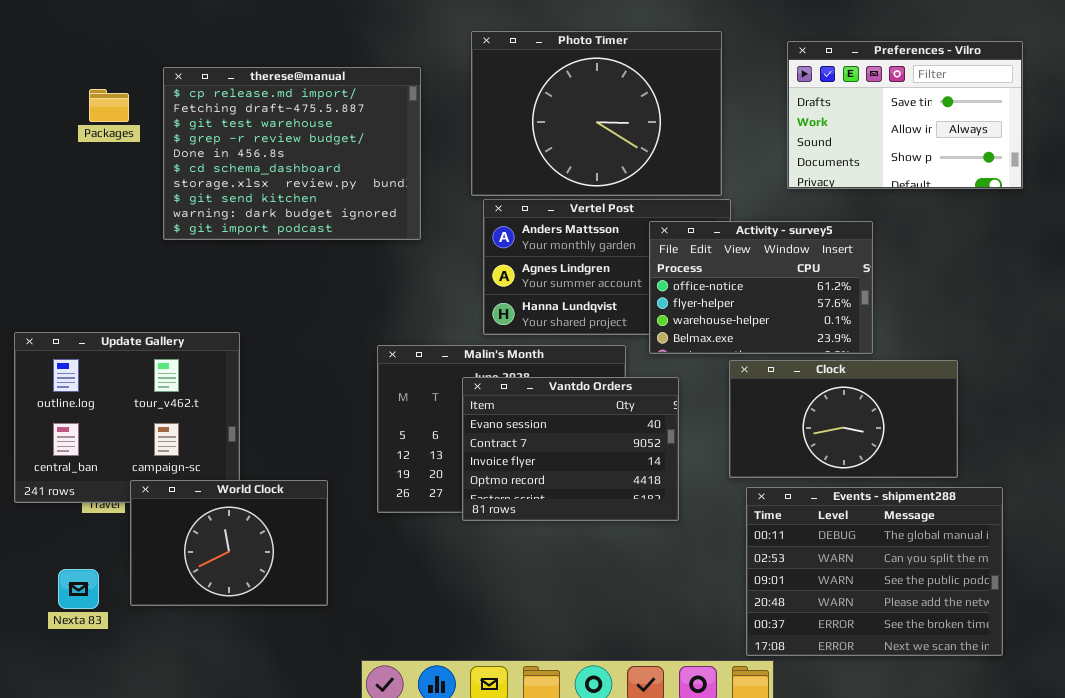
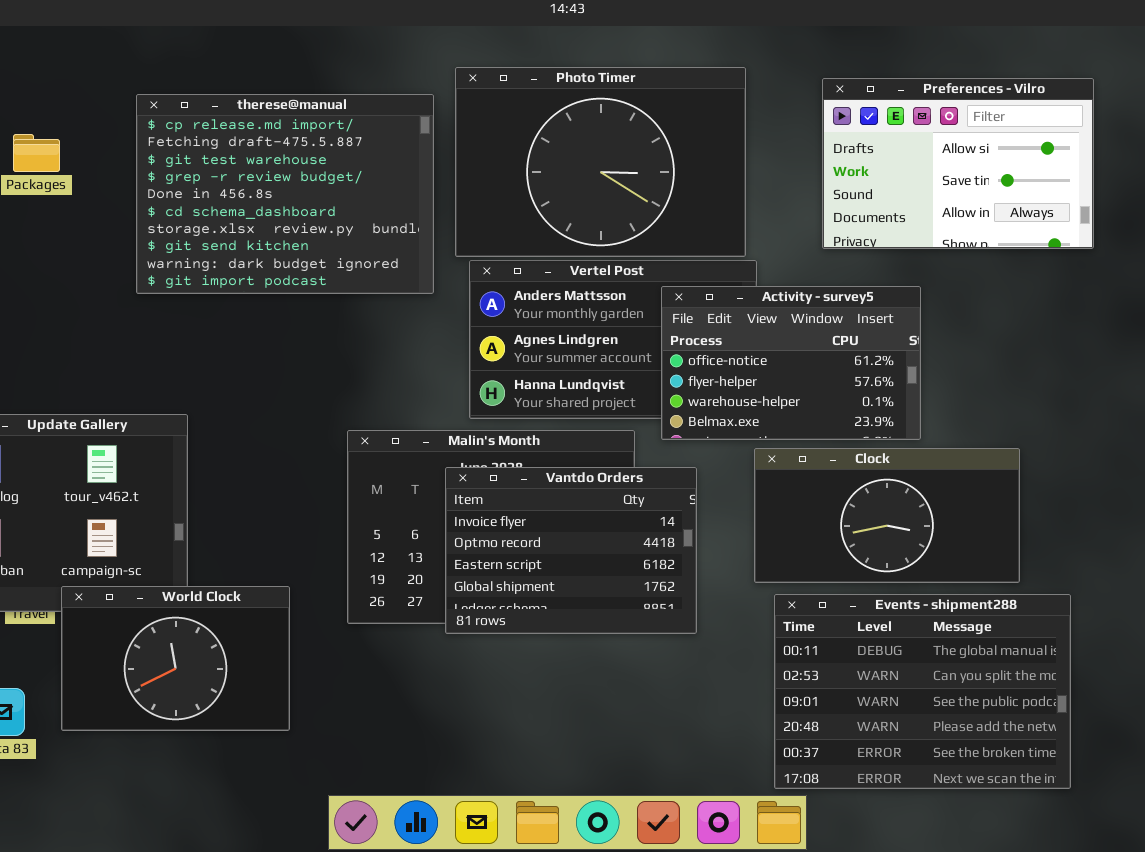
Preferences - Vilro: [787,41,1023,189] -> [822,78,1094,249], scrolled up 1 row
therese@manual: [163,67,421,240] -> [136,94,434,294], moved
Vantdo Orders: [462,377,679,521] -> [445,467,697,634], scrolled down 2 rows

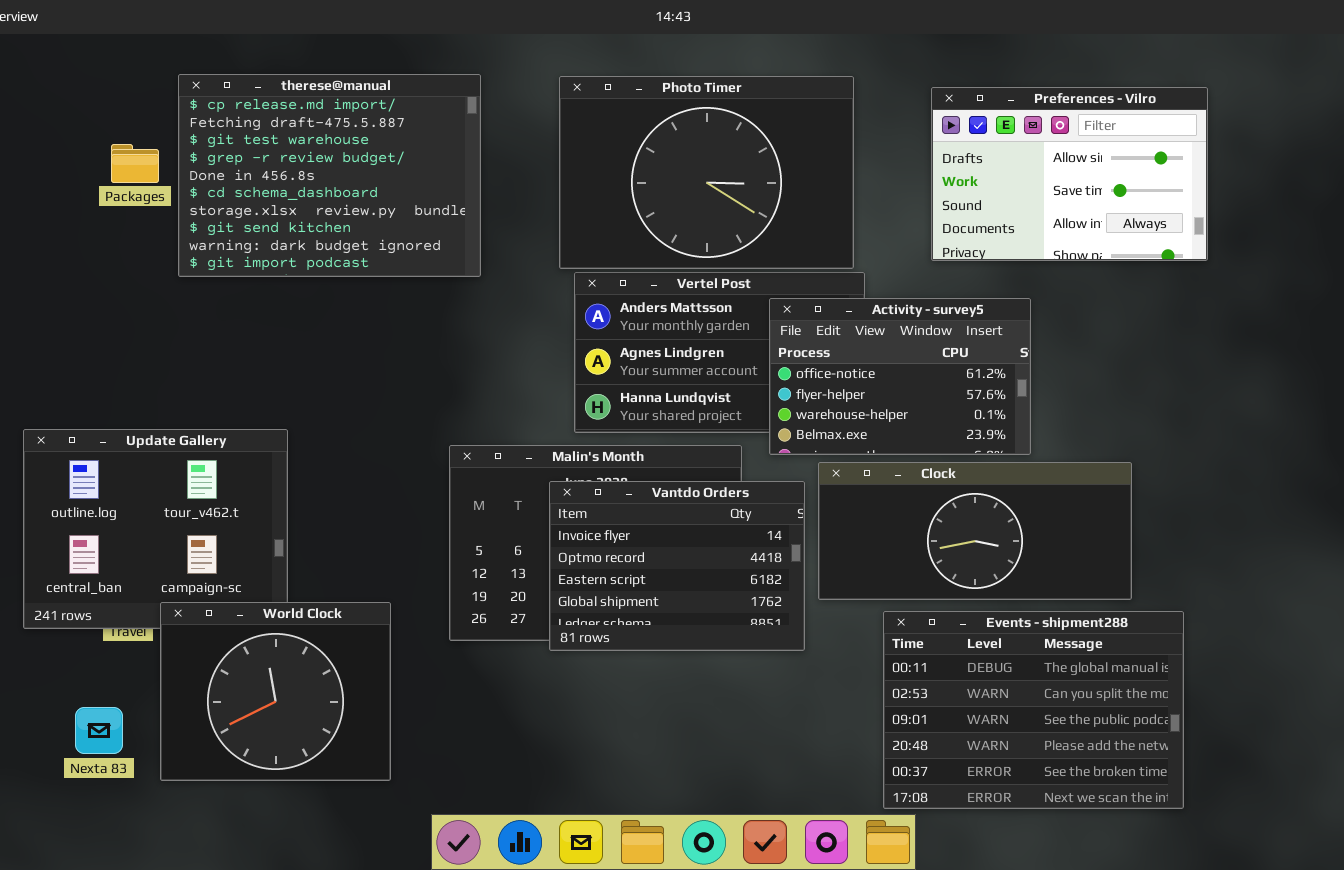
therese@manual: [136,94,434,294] -> [178,74,481,277], moved
Clock: [754,448,1020,583] -> [818,462,1132,600], resized
World Clock: [61,586,290,731] -> [160,602,391,781], resized

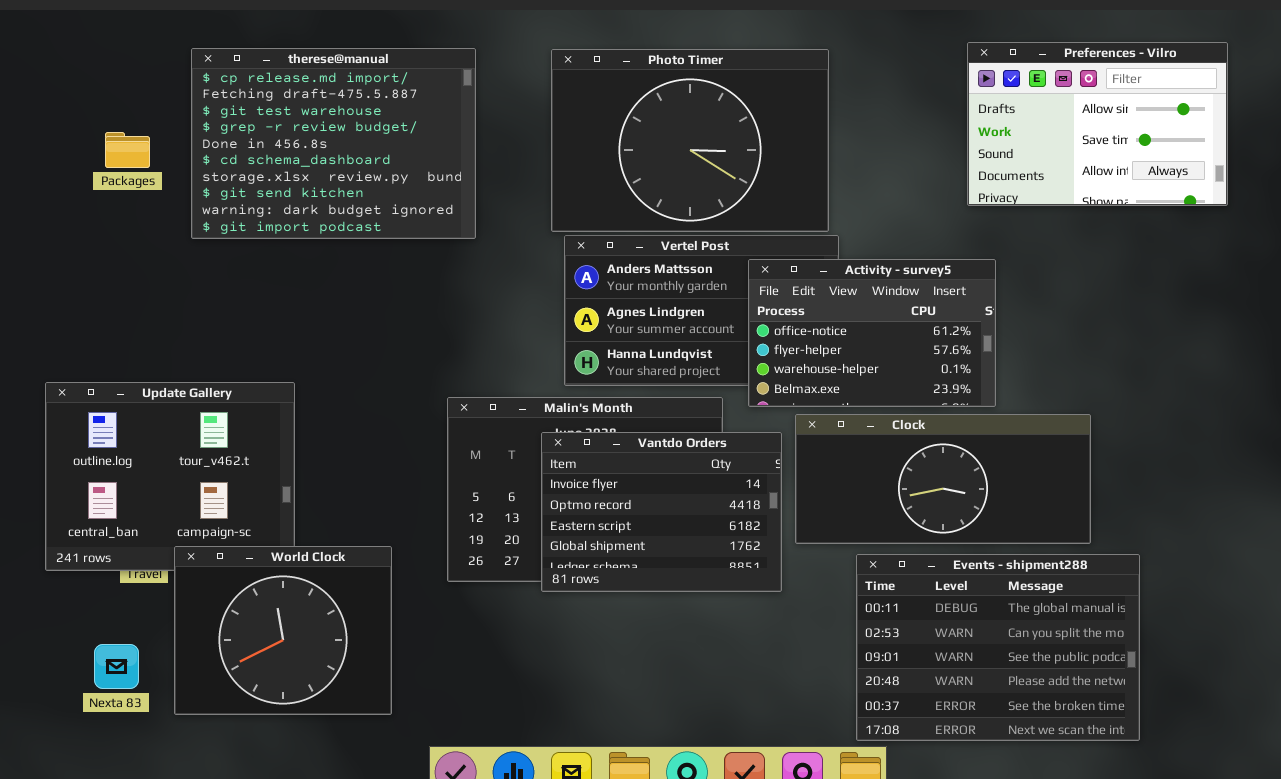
Preferences - Vilro: [931,87,1208,261] -> [967,42,1228,206], moved
Packages: [111,144,159,183] -> [105,132,150,168], moved

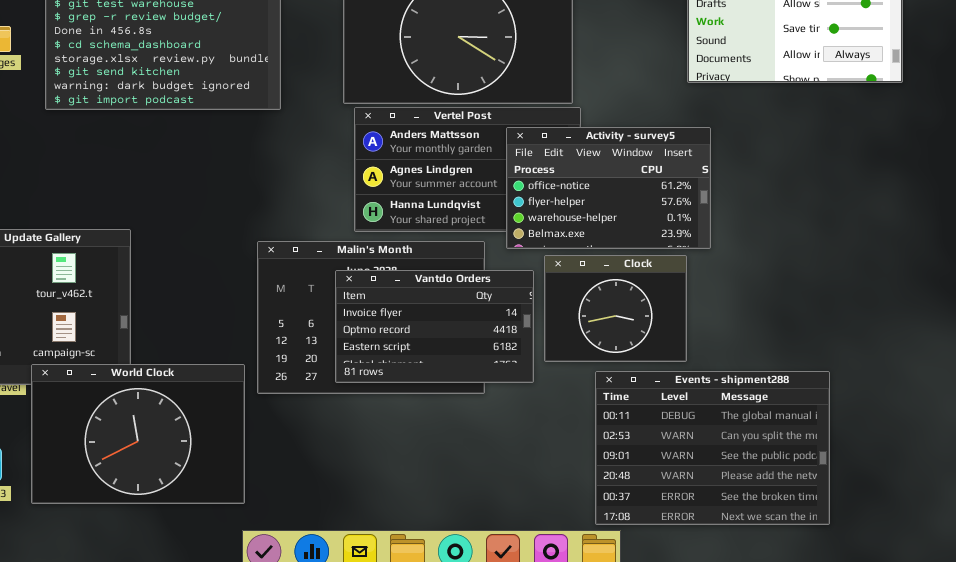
Clock: [795,414,1091,544] -> [544,255,687,362], resized
Vantdo Orders: [541,432,782,592] -> [335,270,534,383], resized
World Clock: [174,546,392,715] -> [31,364,245,504], resized

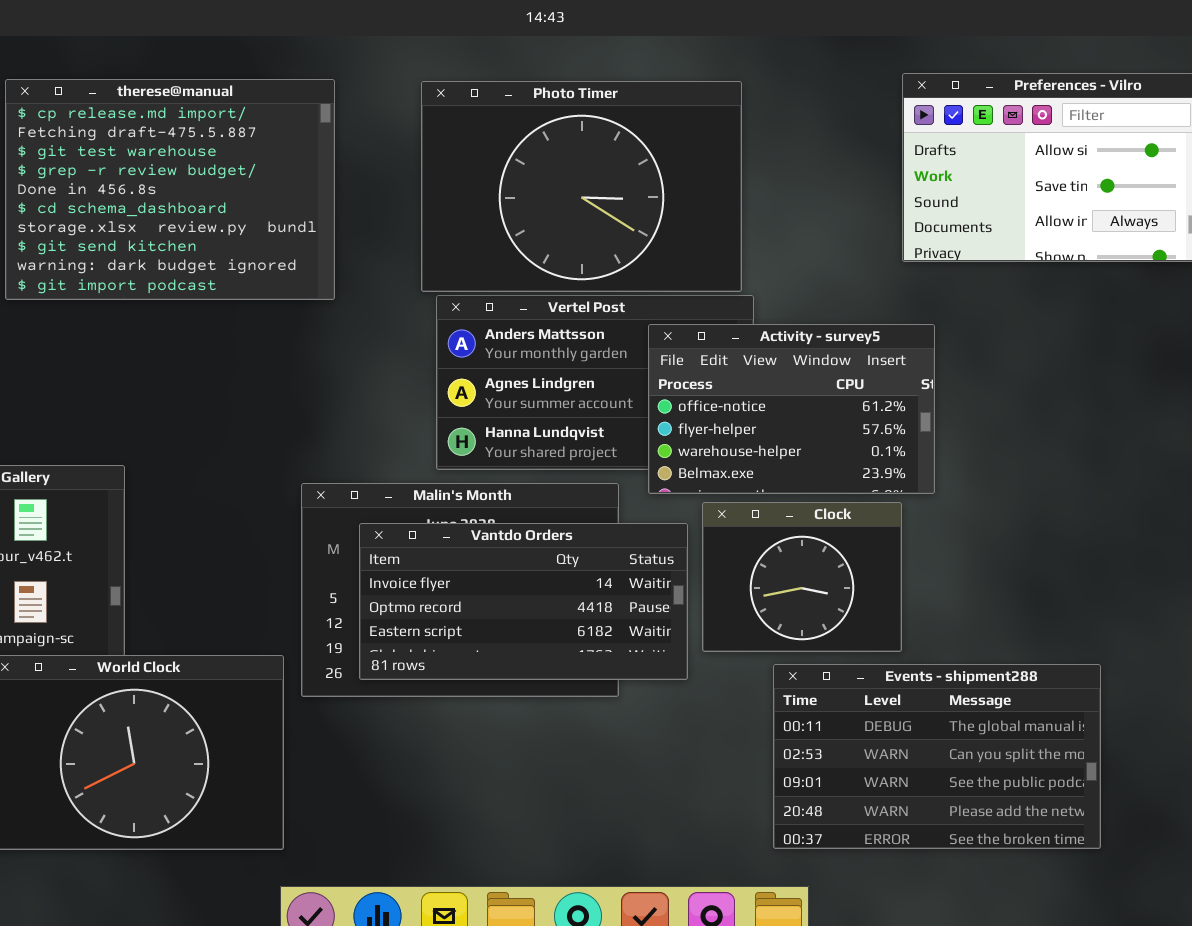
Vantdo Orders: [335,270,534,383] -> [359,523,688,680], resized
Events - shipment288: [595,371,830,525] -> [773,664,1101,849], resized

